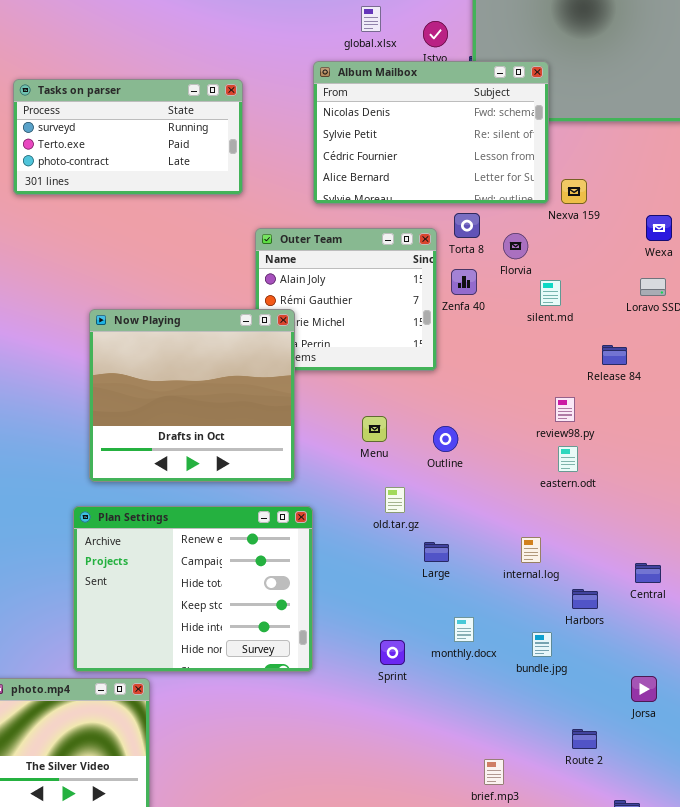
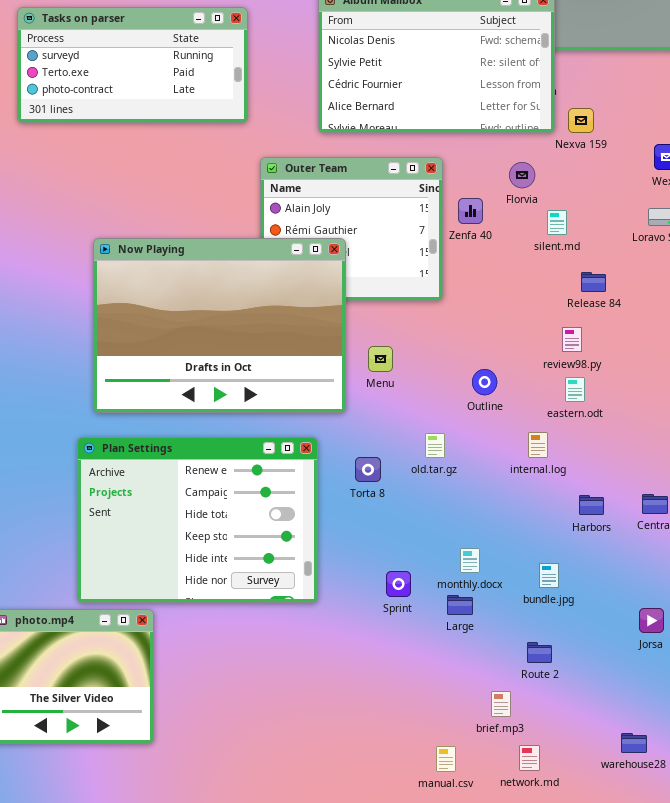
Torta 8: [454,213,480,238] -> [355,457,381,482], moved
Now Playing: [89,309,295,482] -> [93,238,346,413], resized
Release 84: [602,345,627,365] -> [581,272,606,292], moved
Outline: [433,426,458,452] -> [472,369,497,395], moved
old.tar.gz: [385,487,405,513] -> [425,433,445,458], moved
internal.log: [521,537,541,563] -> [528,432,548,458], moved
Large: [424,542,449,562] -> [447,595,473,615], moved
Harbors: [572,589,598,609] -> [579,495,604,515], moved
Route 2: [572,729,597,749] -> [527,642,552,663], moved

